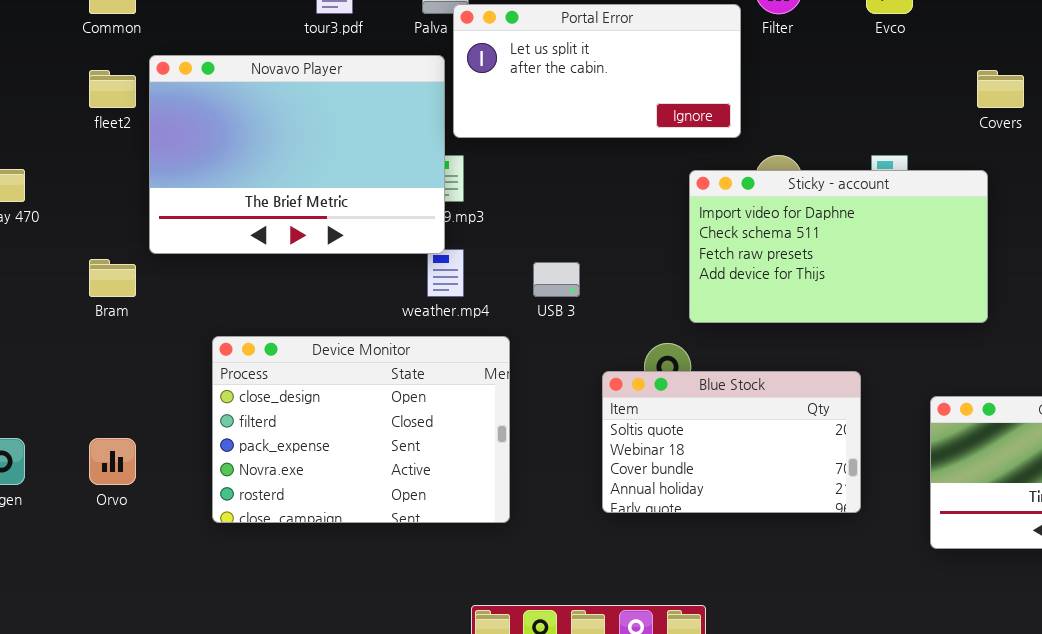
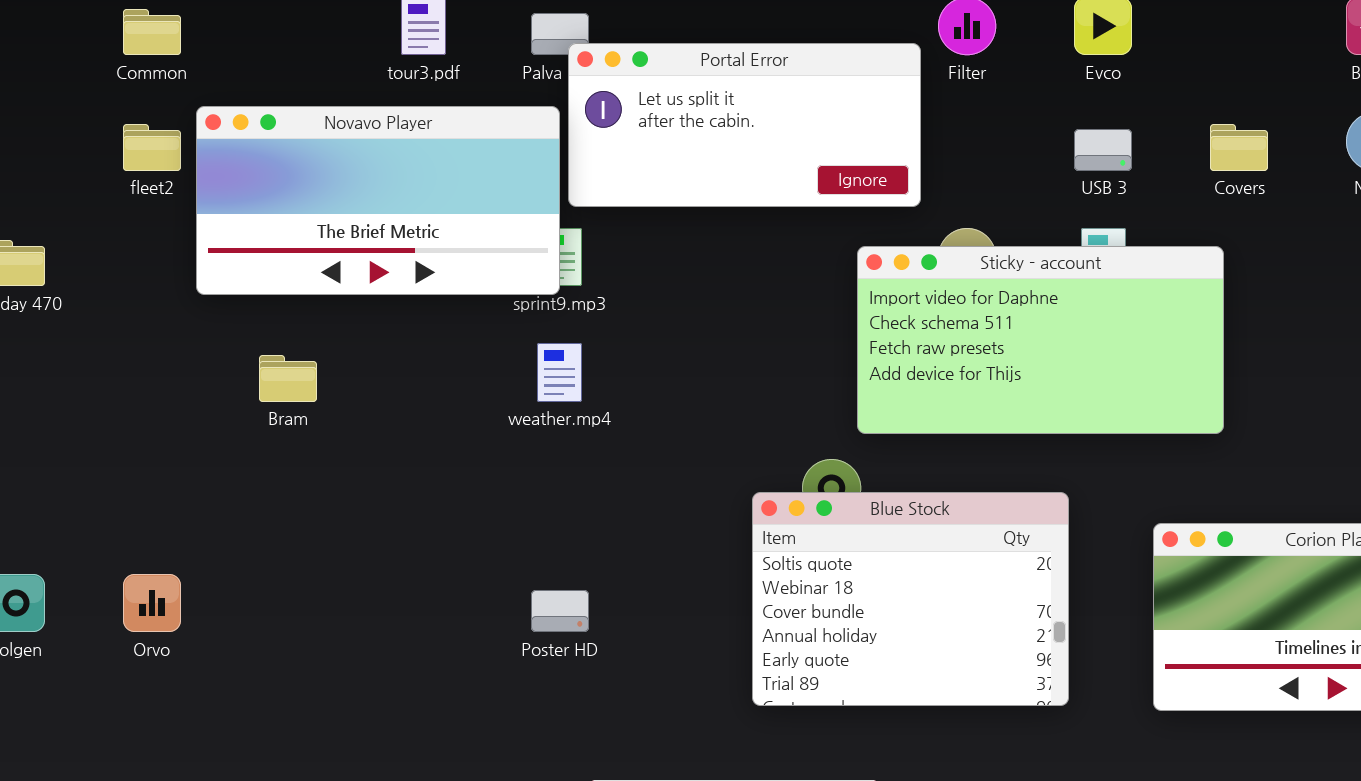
Novavo Player: [149,55,445,254] -> [196,106,560,295], resized
Bram: [89,259,136,297] -> [259,355,317,402], moved
USB 3: [533,262,580,297] -> [1074,129,1132,171], moved
Device Monitor: [212,336,510,523] -> none, closed
Blue Stock: [602,371,861,513] -> [752,492,1069,706], resized

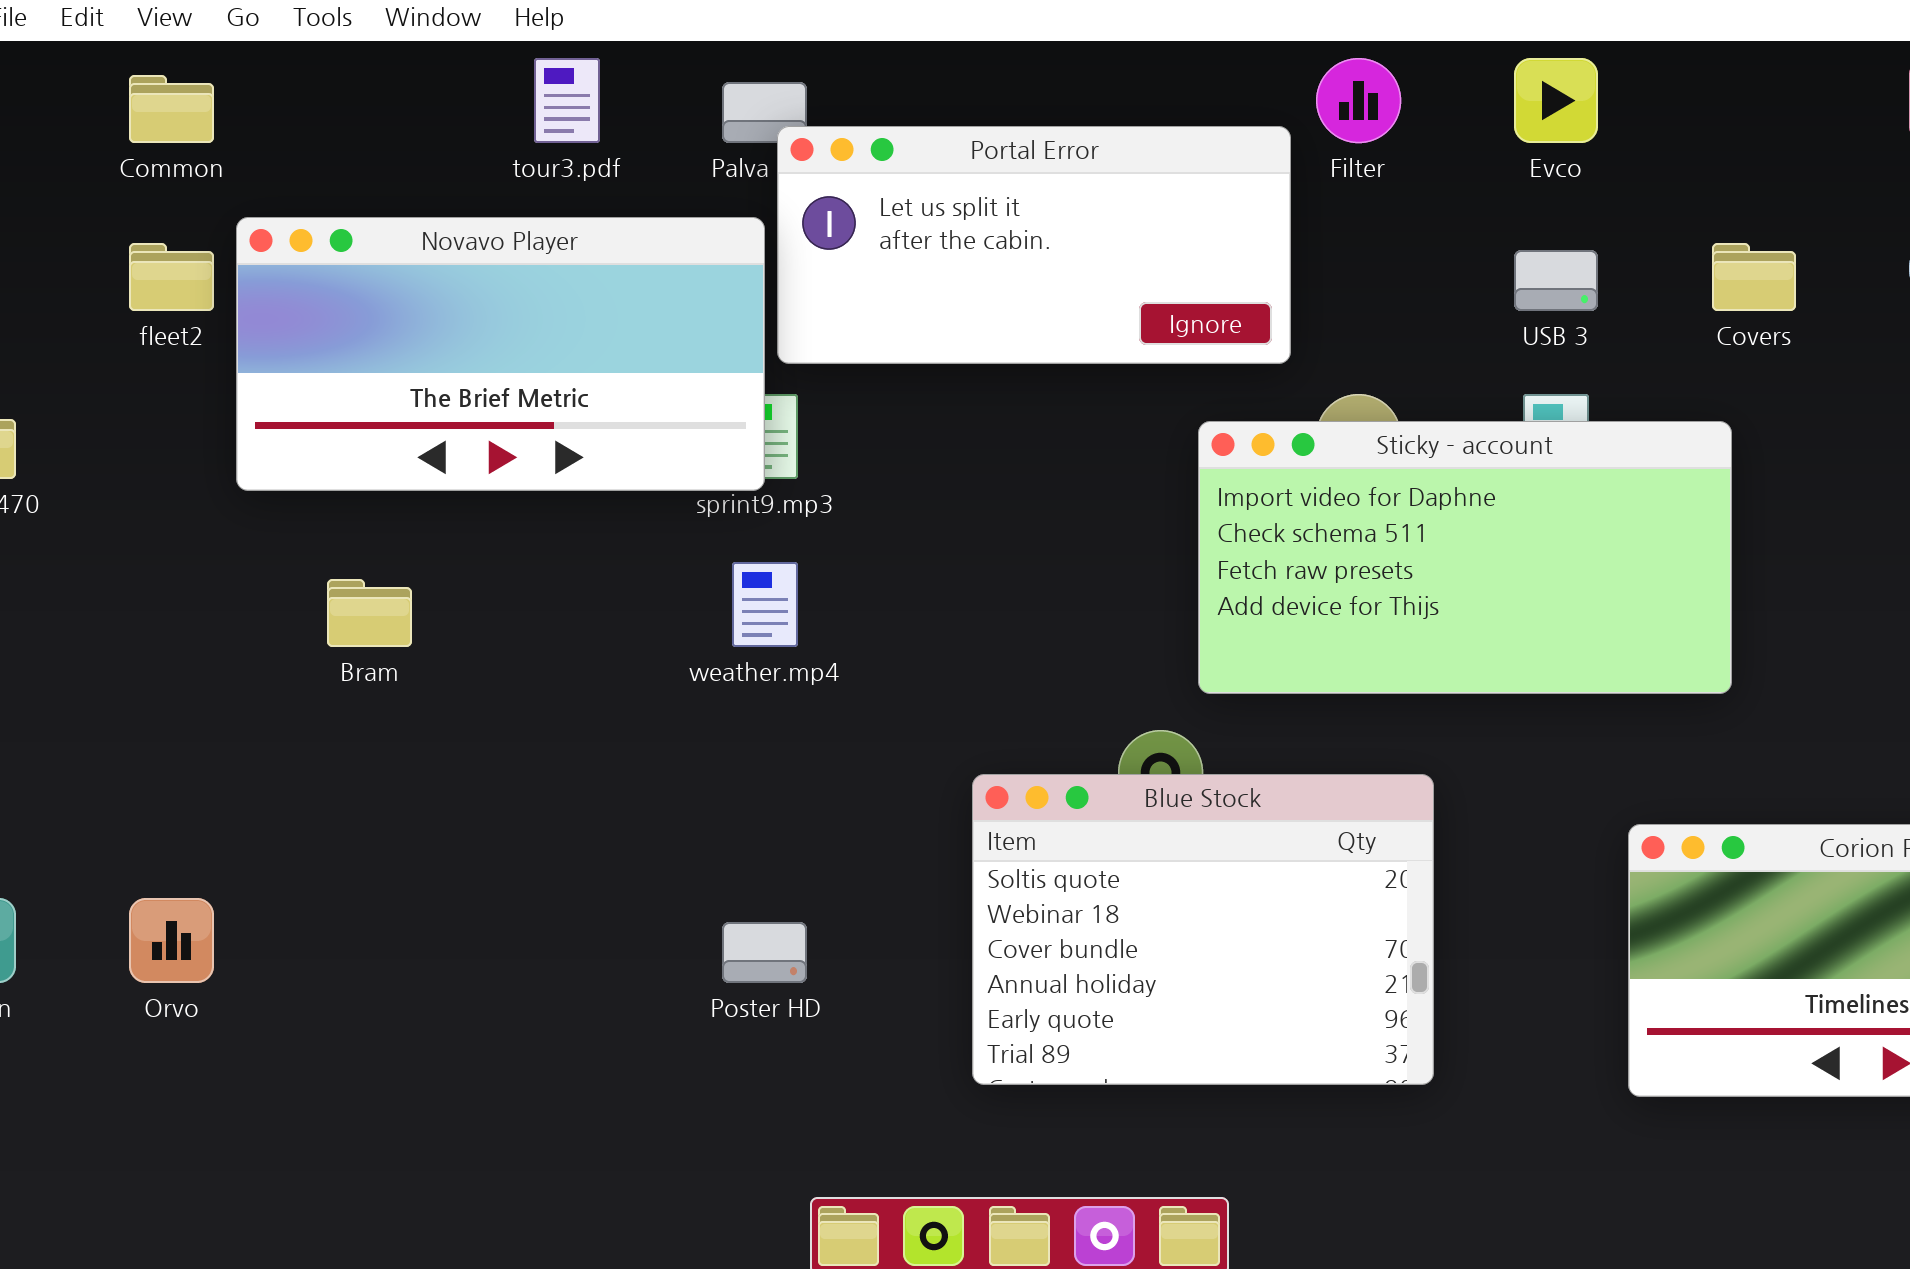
Blue Stock: [752,492,1069,706] -> [972,774,1434,1085], moved

